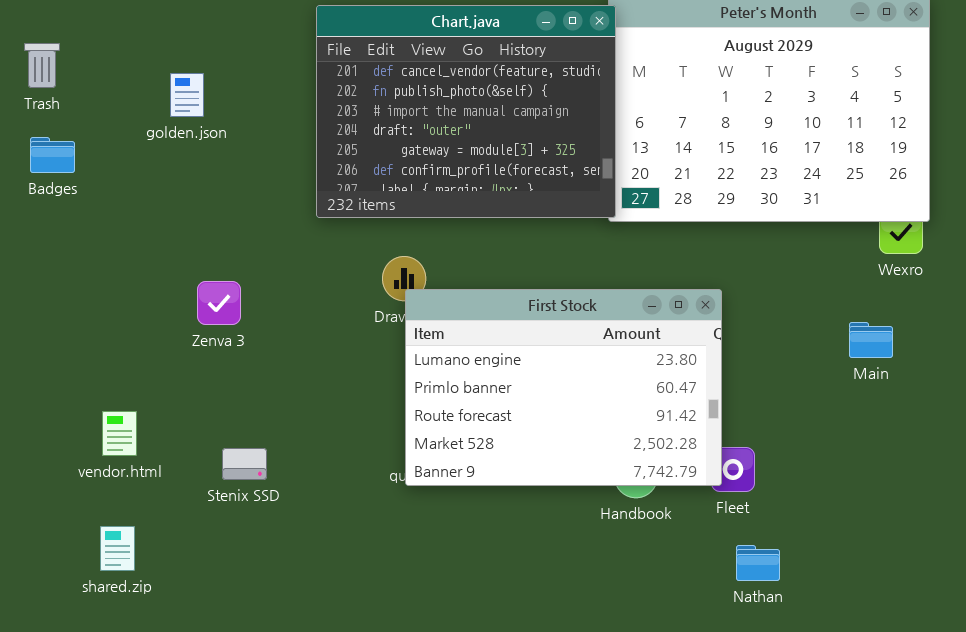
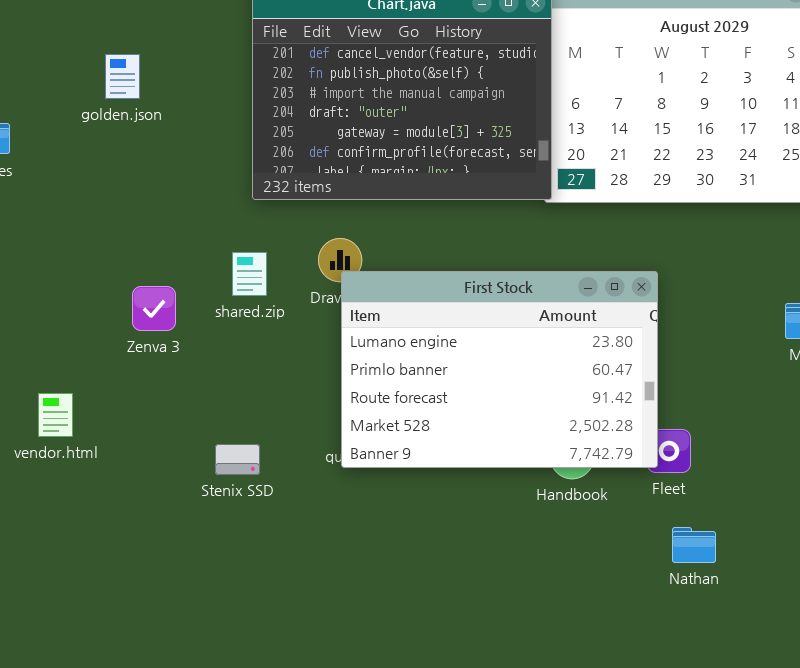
Zenva 3: [197,281,241,325] -> [132,286,176,331], moved
Stenix SSD: [222,448,267,480] -> [215,444,260,475], moved
shared.zip: [100,526,135,571] -> [232,252,267,296], moved

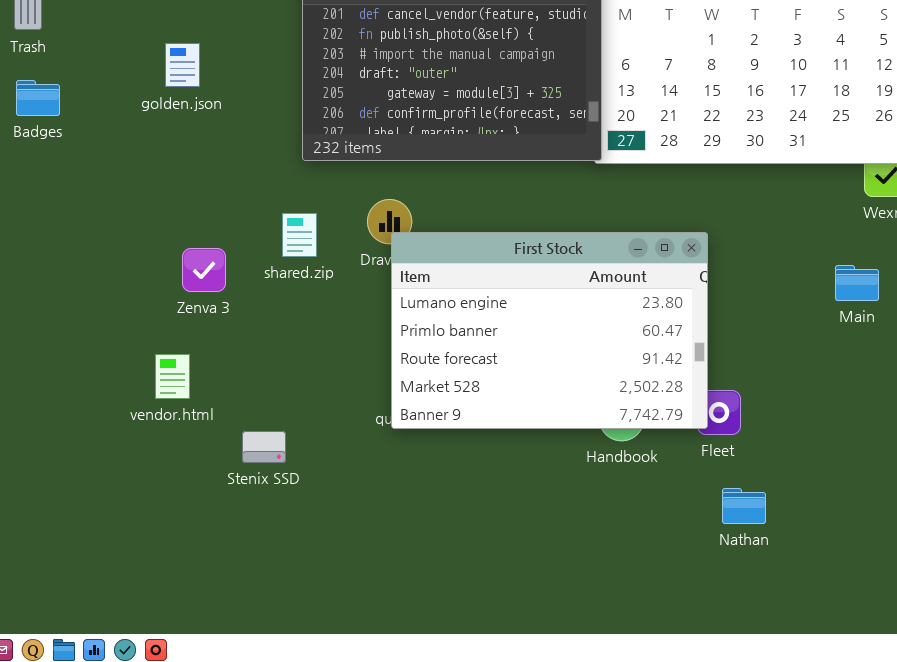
golden.json: [105,54,140,99] -> [165,43,200,87], moved
vendor.html: [38,393,73,437] -> [155,354,190,399], moved
Stenix SSD: [215,444,260,475] -> [242,431,286,463], moved

